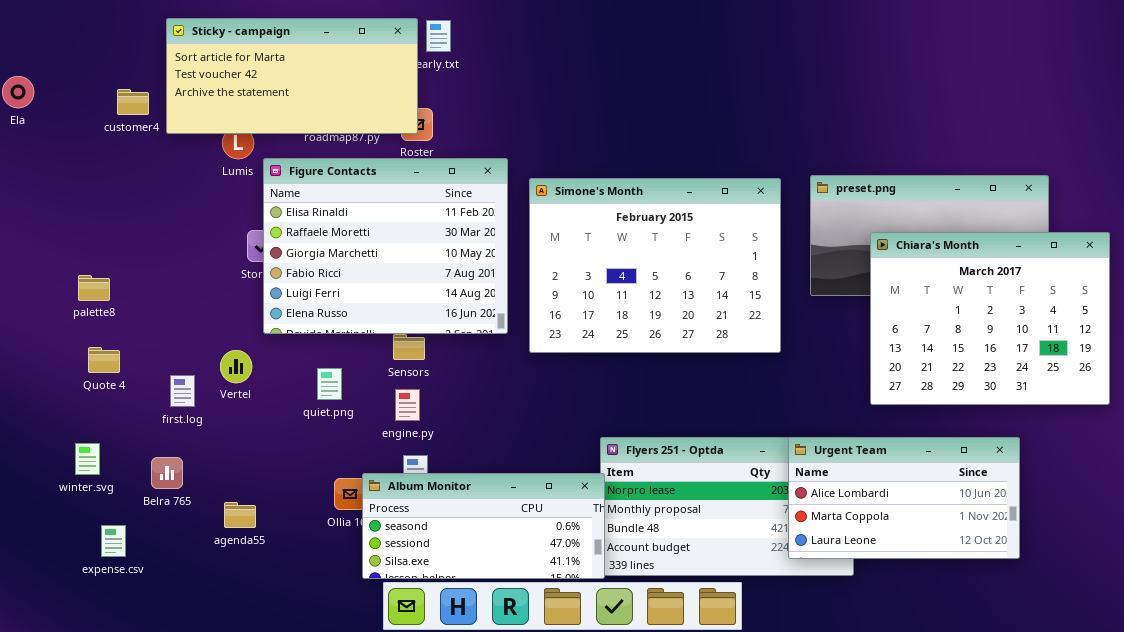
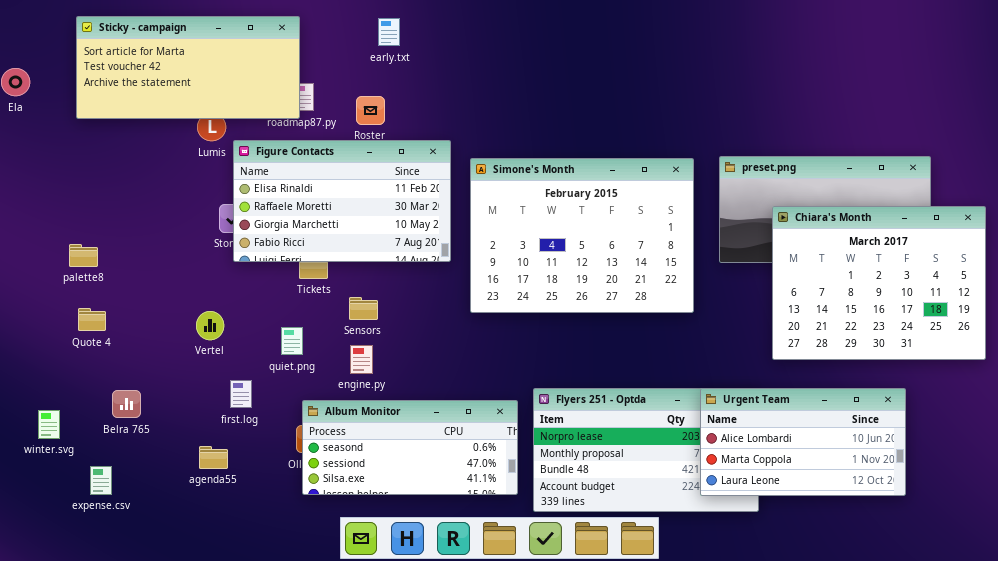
Sticky - campaign: [166,18,418,134] -> [76,16,300,119], moved
Figure Contacts: [263,158,508,334] -> [233,140,451,262], resized
first.log: [170,375,195,407] -> [230,380,252,408], moved
winter.svg: [75,443,100,475] -> [38,410,60,439], moved
Belra 765: [151,457,183,489] -> [112,390,141,418], moved
Album Monitor: [362,473,605,579] -> [302,400,518,495], moved

